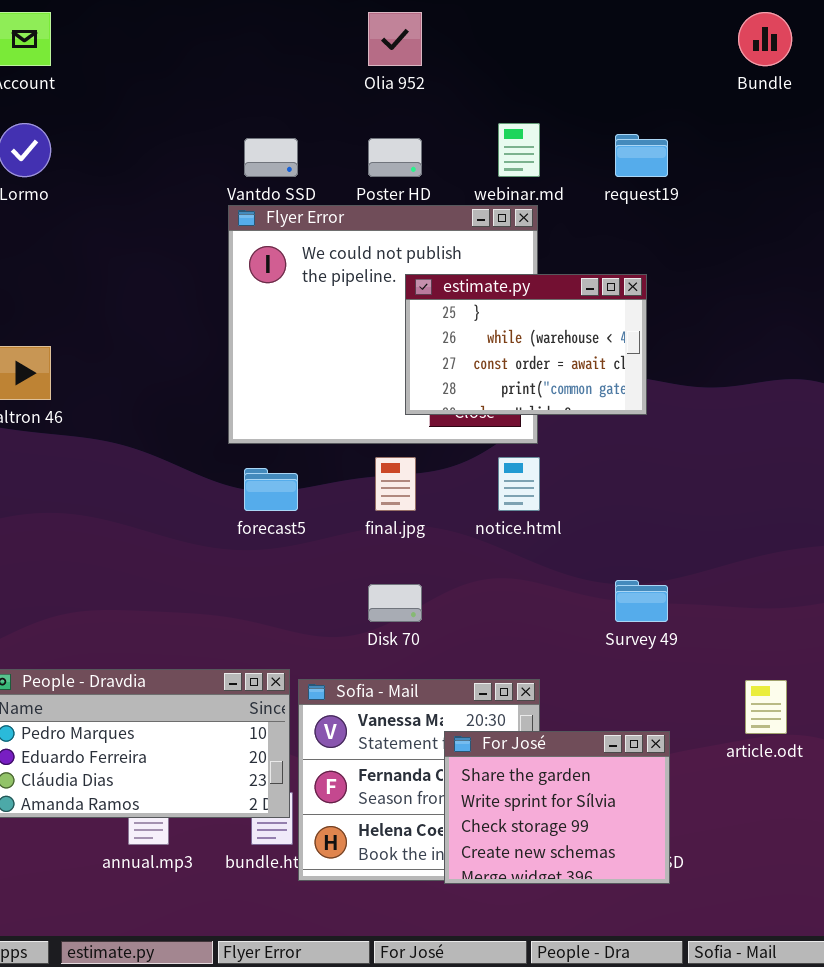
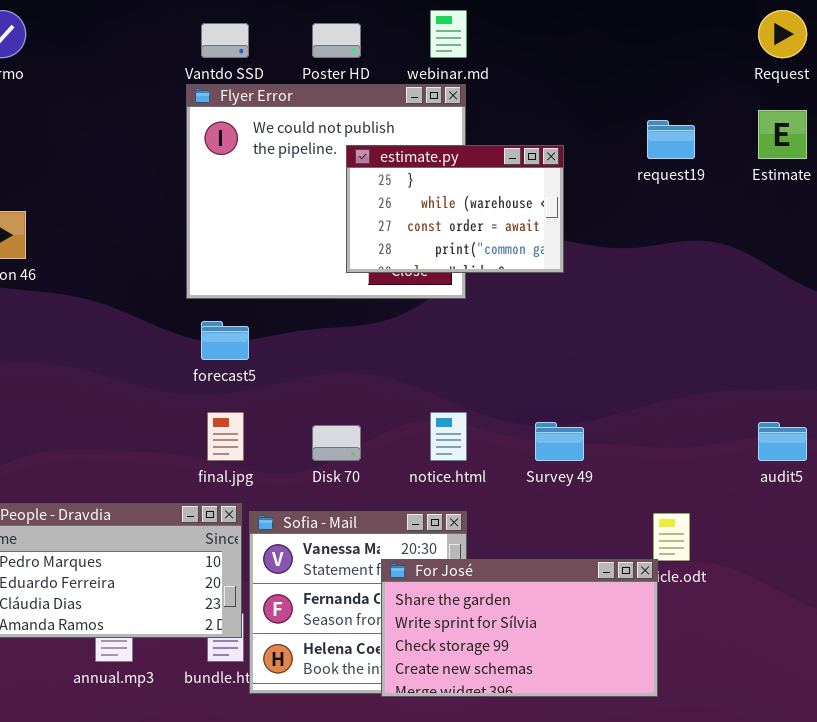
request19: [615,134,668,177] -> [647,120,695,159], moved
final.jpg: [375,457,416,511] -> [207,412,244,461], moved
notice.html: [498,457,540,511] -> [430,412,467,461], moved
For José: [444,731,670,884] -> [381,559,658,697], resized

